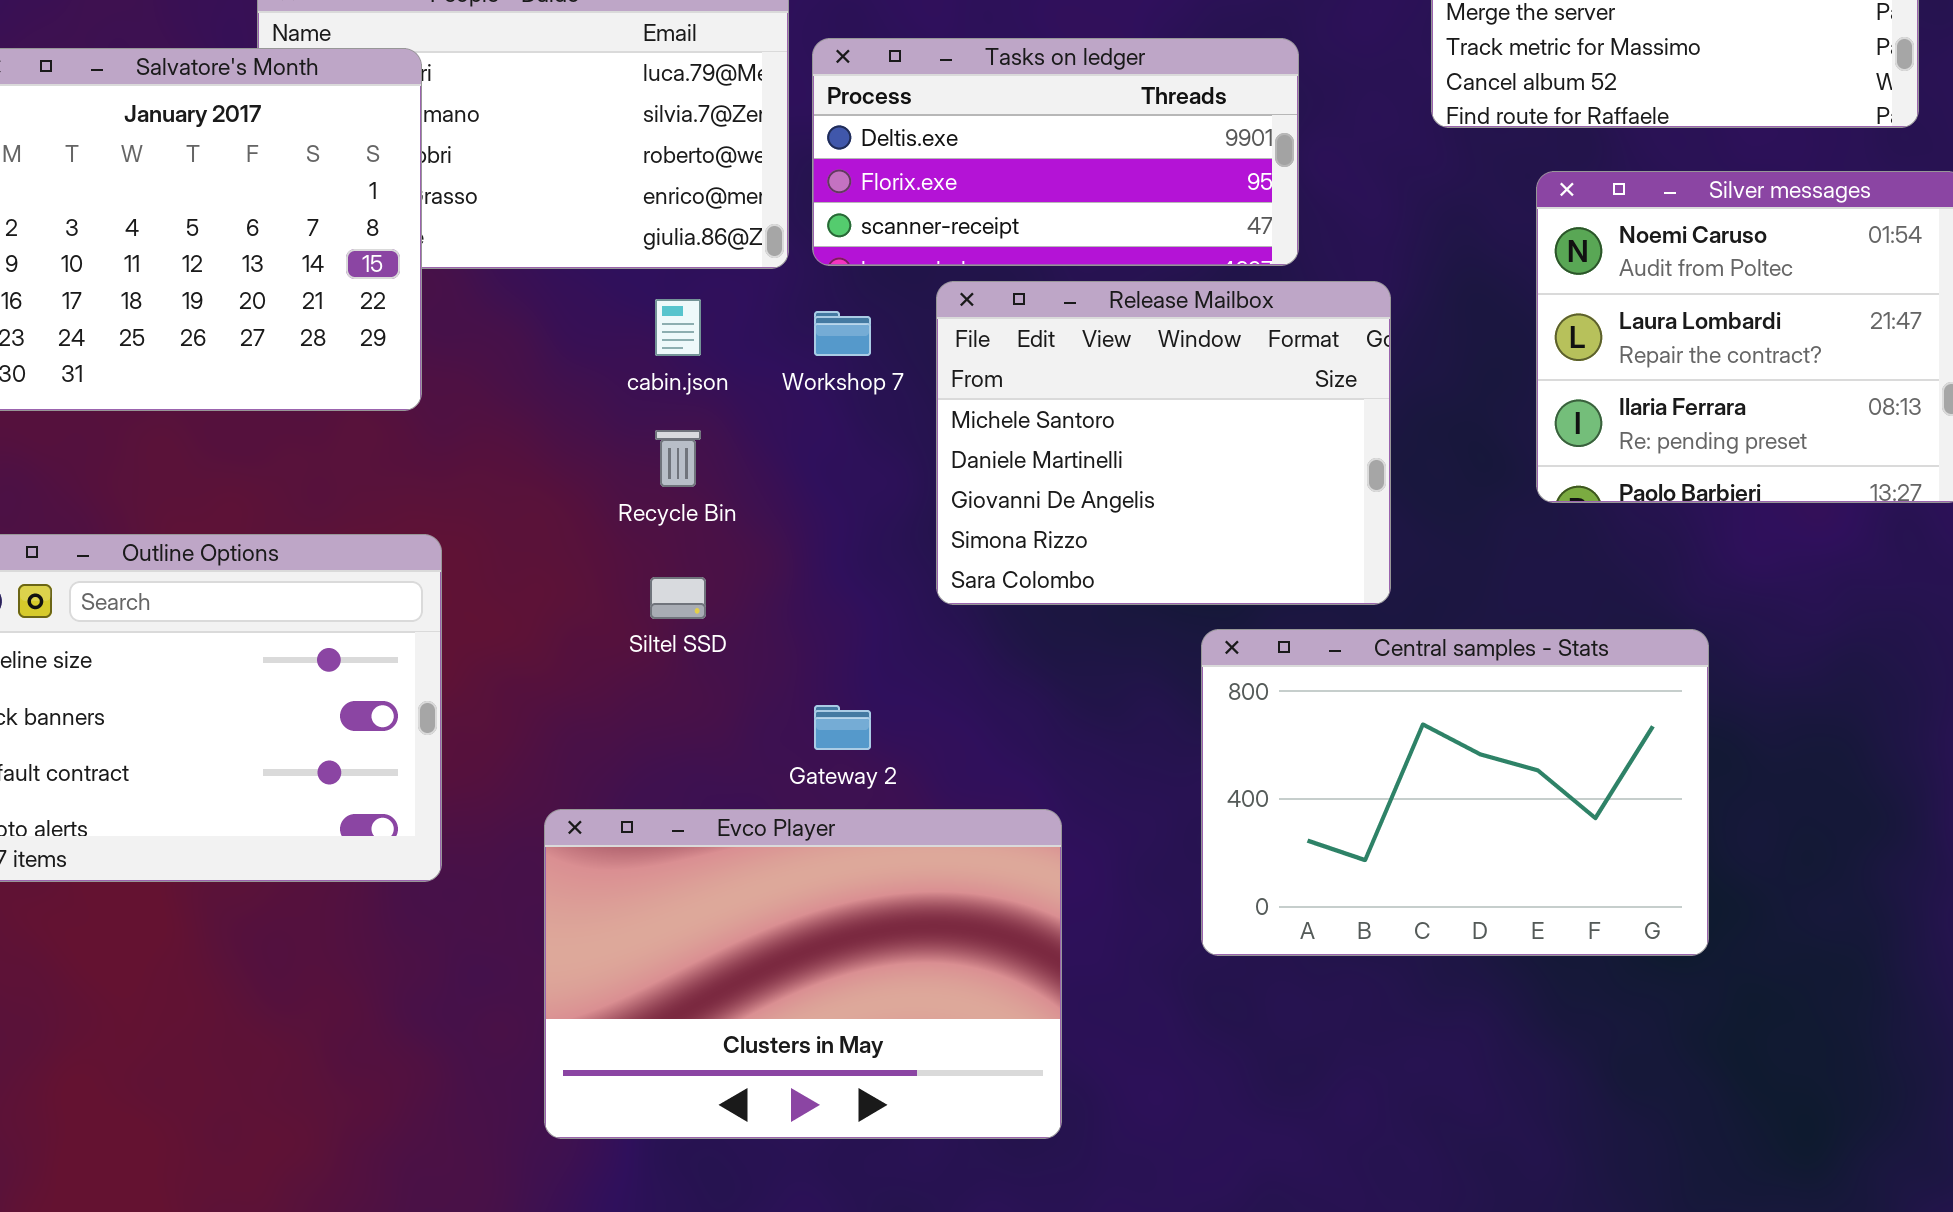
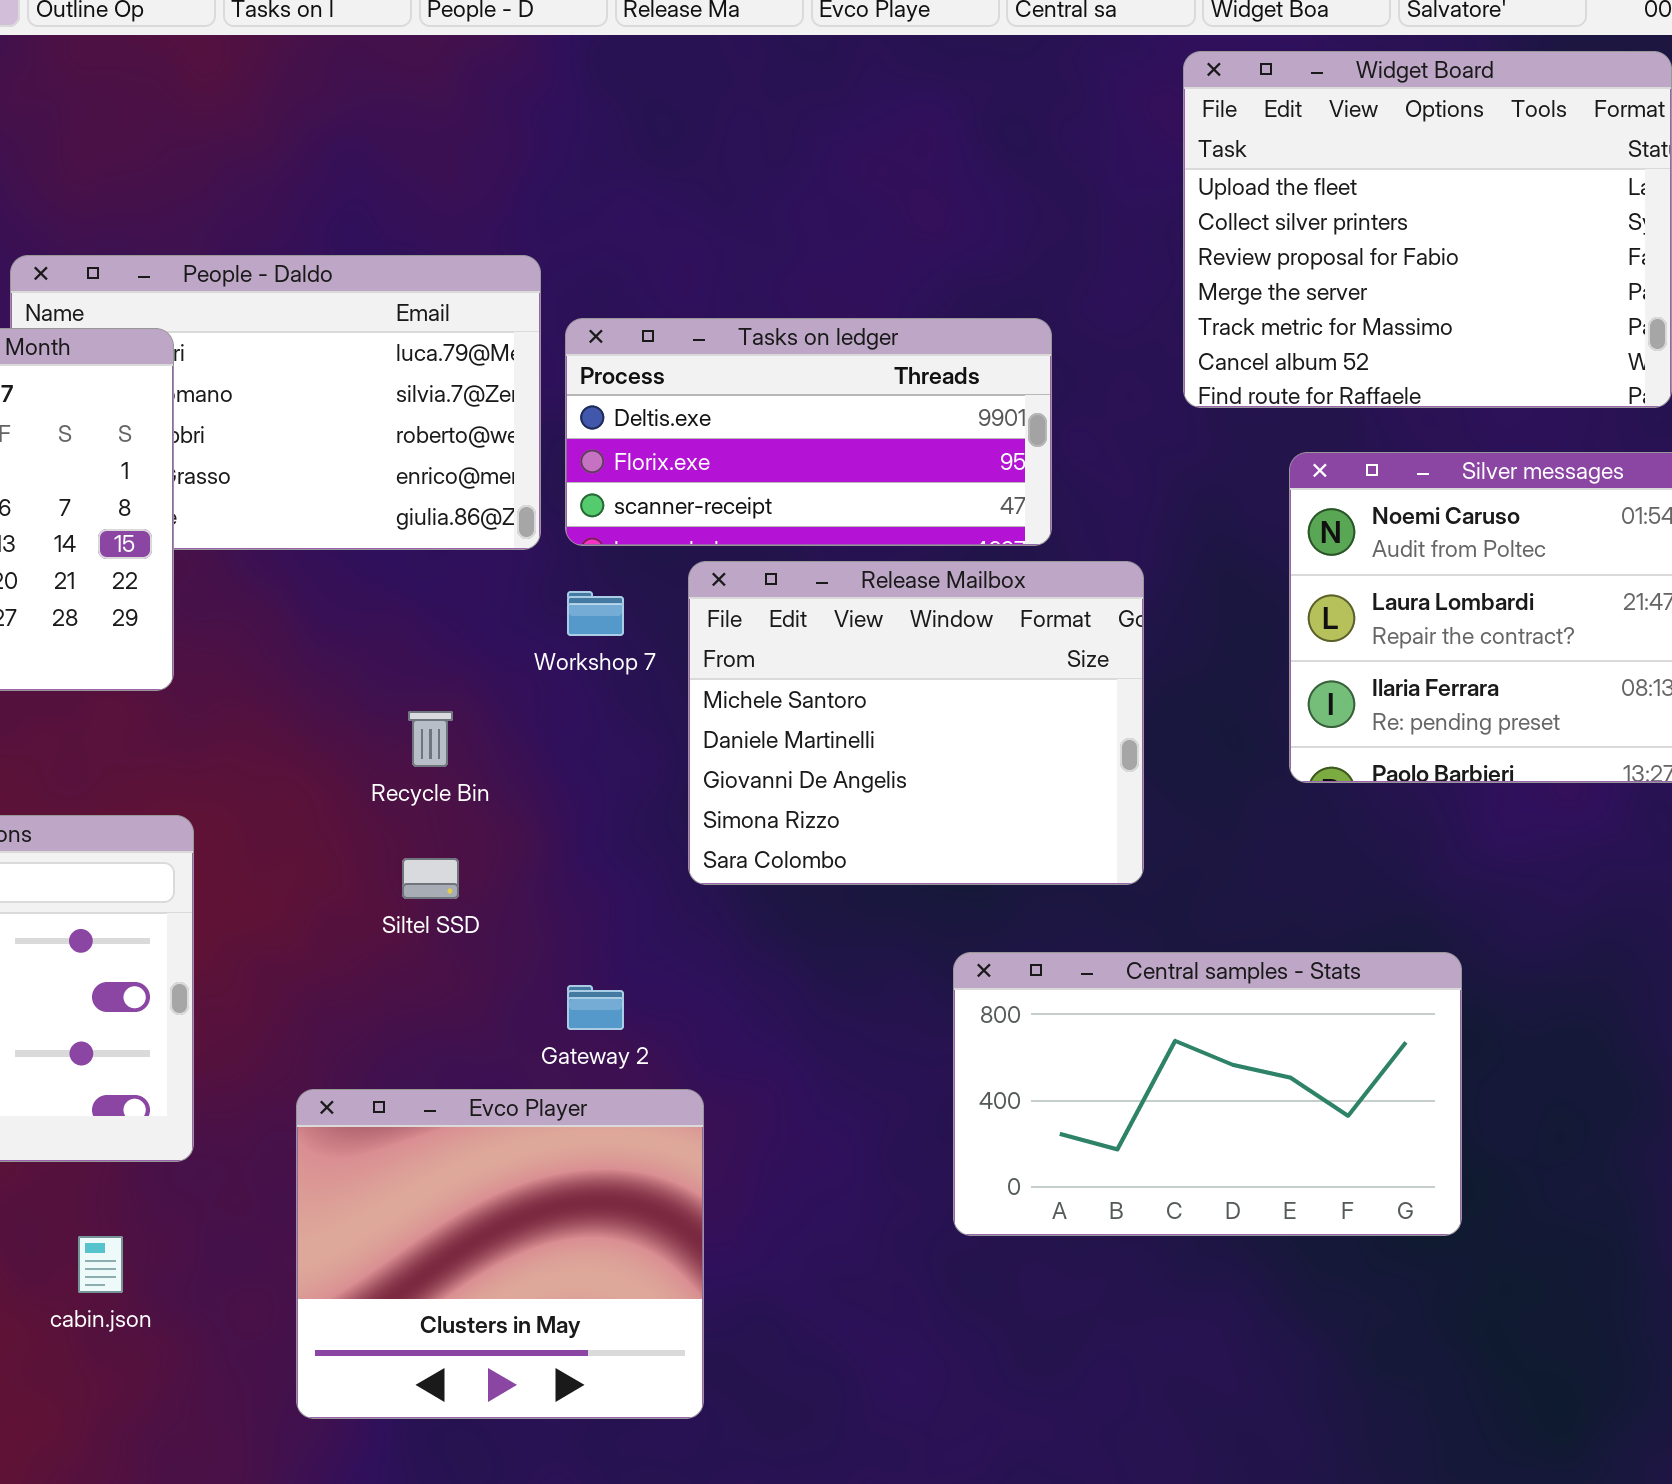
cabin.json: [655,299,701,356] -> [78,1236,123,1293], moved
Central samples - Stats: [1201,629,1709,956] -> [953,952,1462,1236], resized
Evco Player: [544,809,1062,1139] -> [296,1089,704,1419], resized

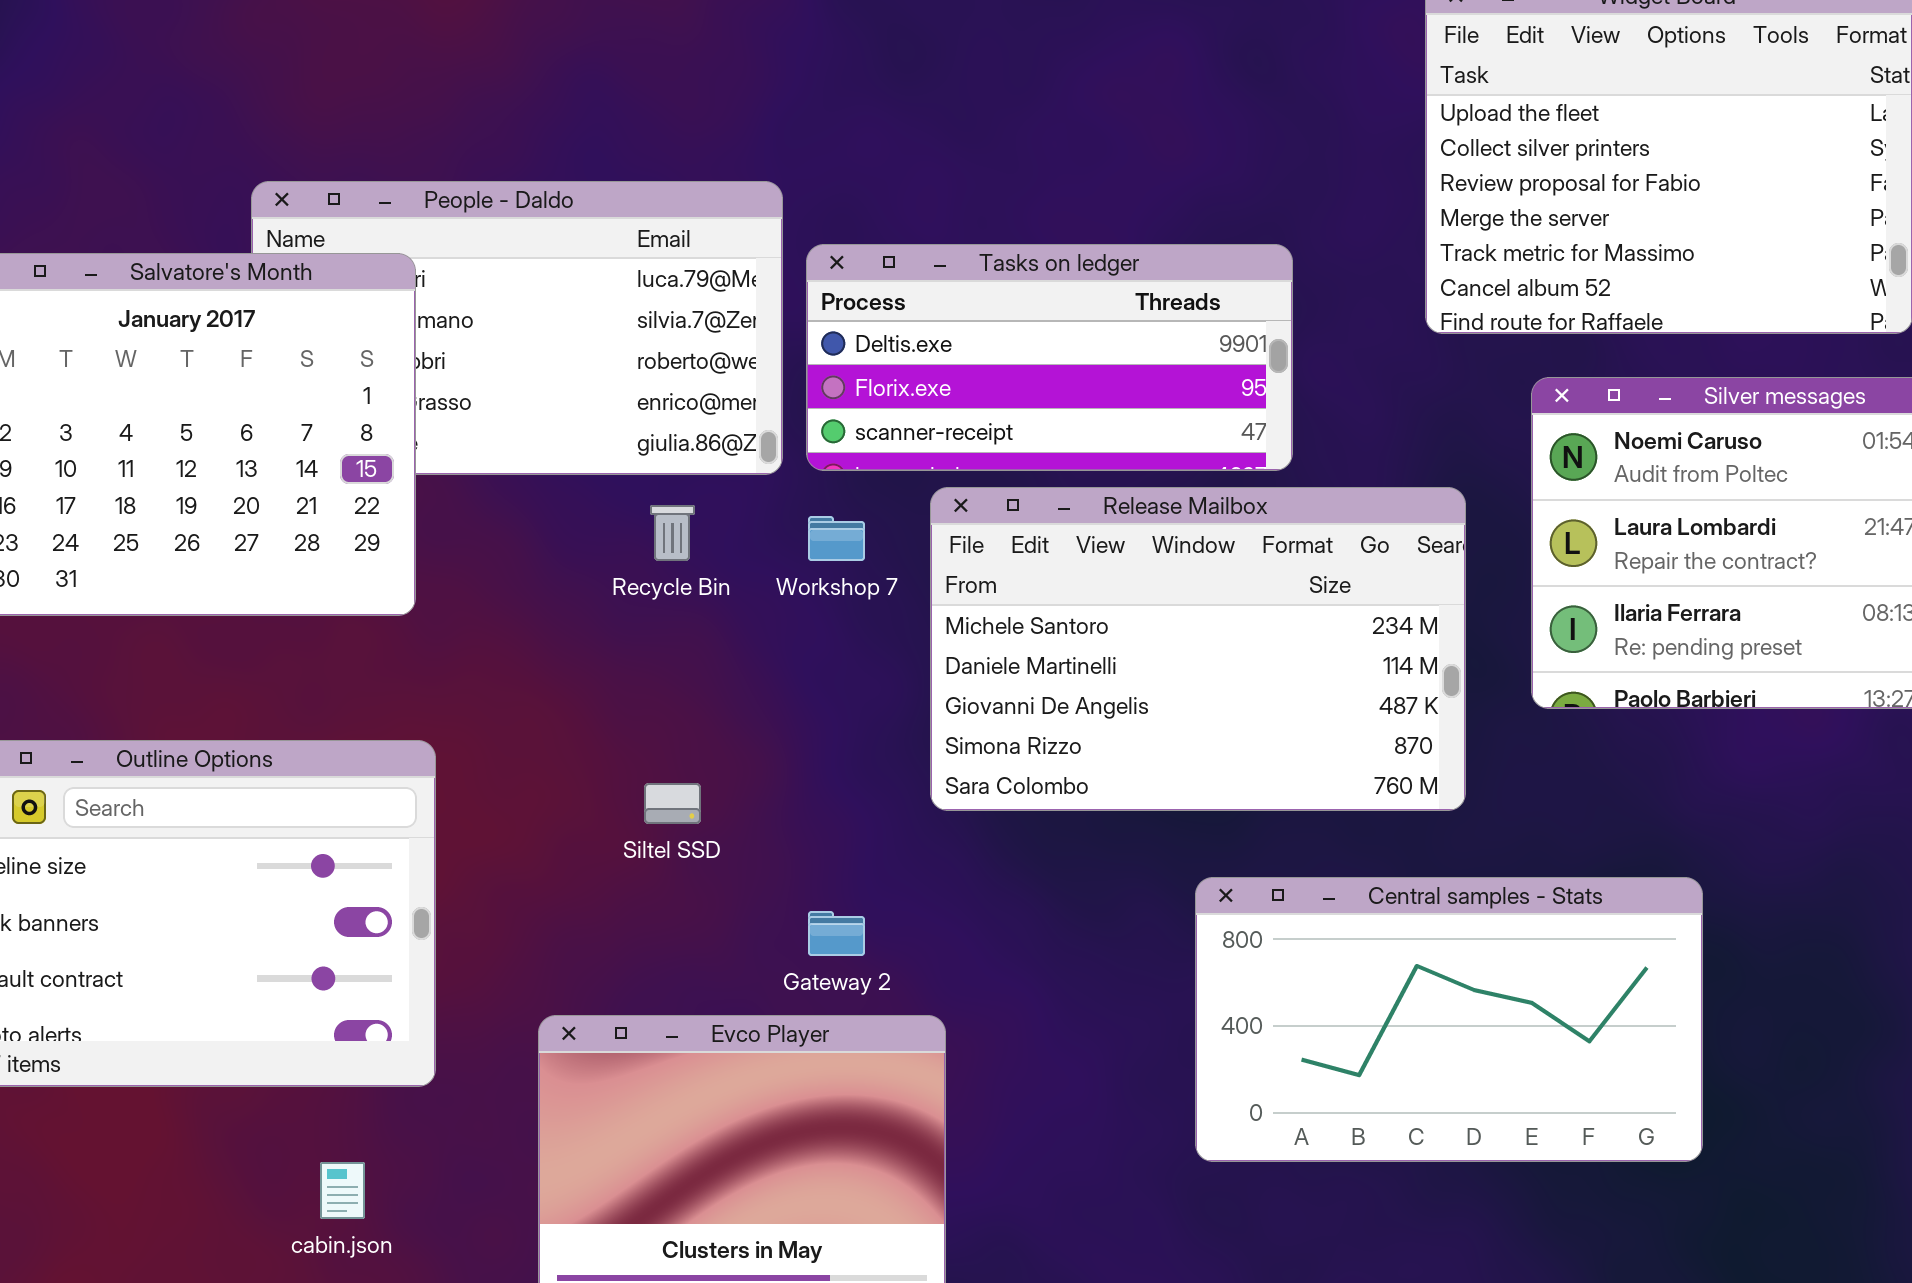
Release Mailbox: [688,561,1144,885] -> [930,487,1466,811], resized
Recycle Bin: [408,711,453,767] -> [650,505,695,561], moved

